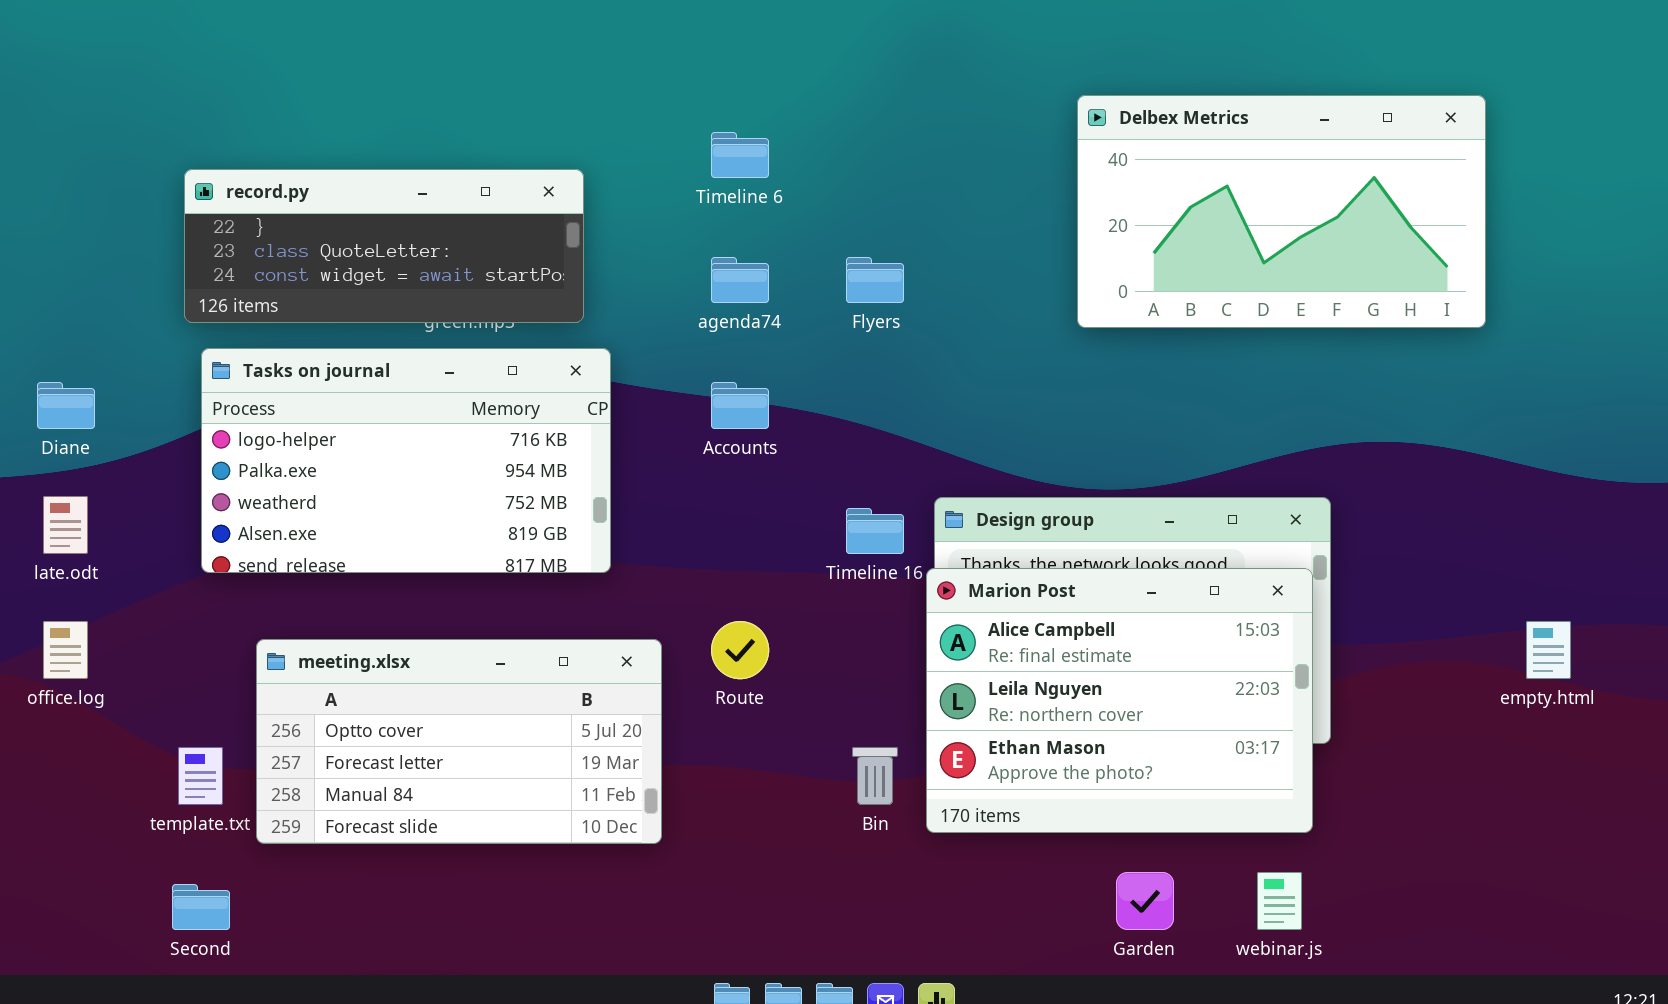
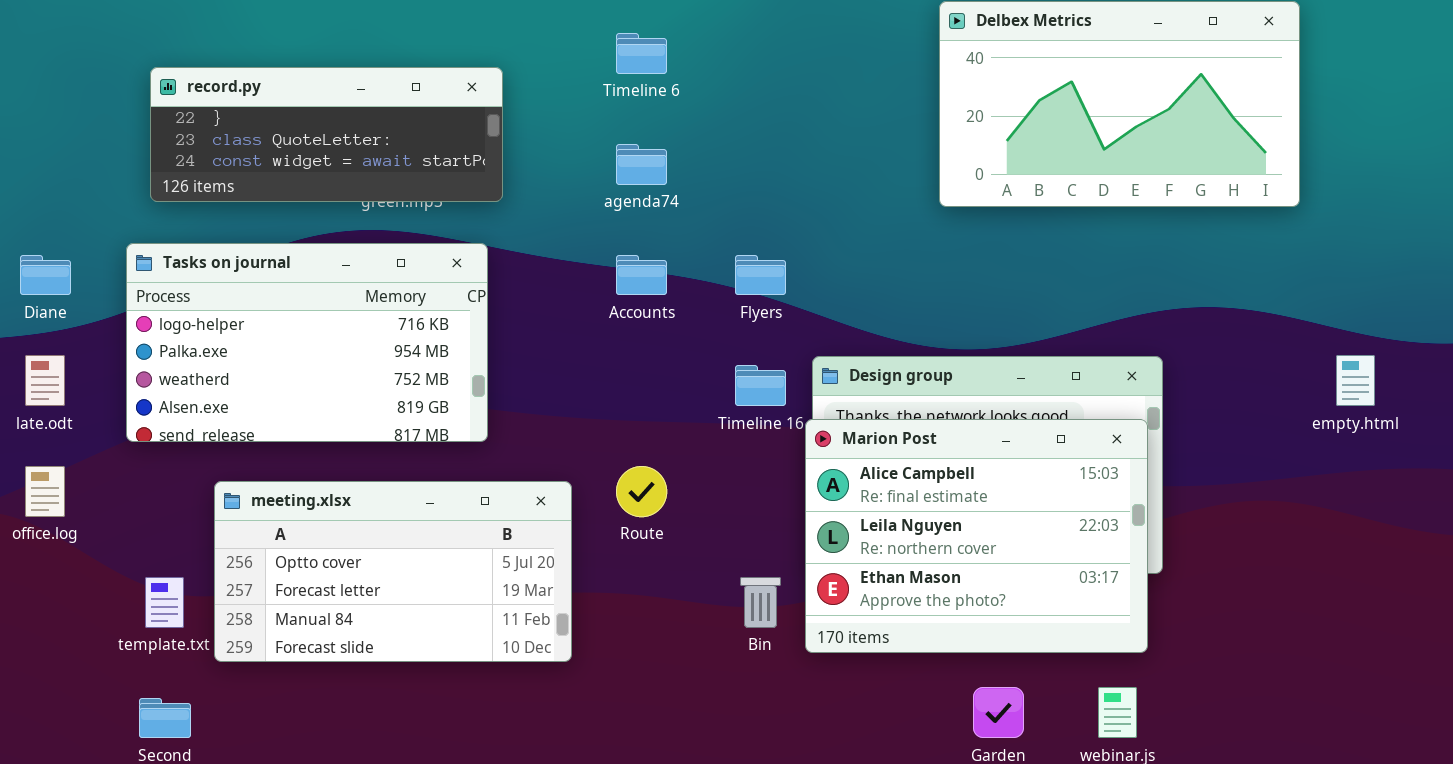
Flyers: [846,257,904,303] -> [735,255,786,295], moved
Tasks on journal: [201,348,611,573] -> [126,243,488,442], moved
empty.html: [1526,621,1571,679] -> [1336,355,1375,406], moved

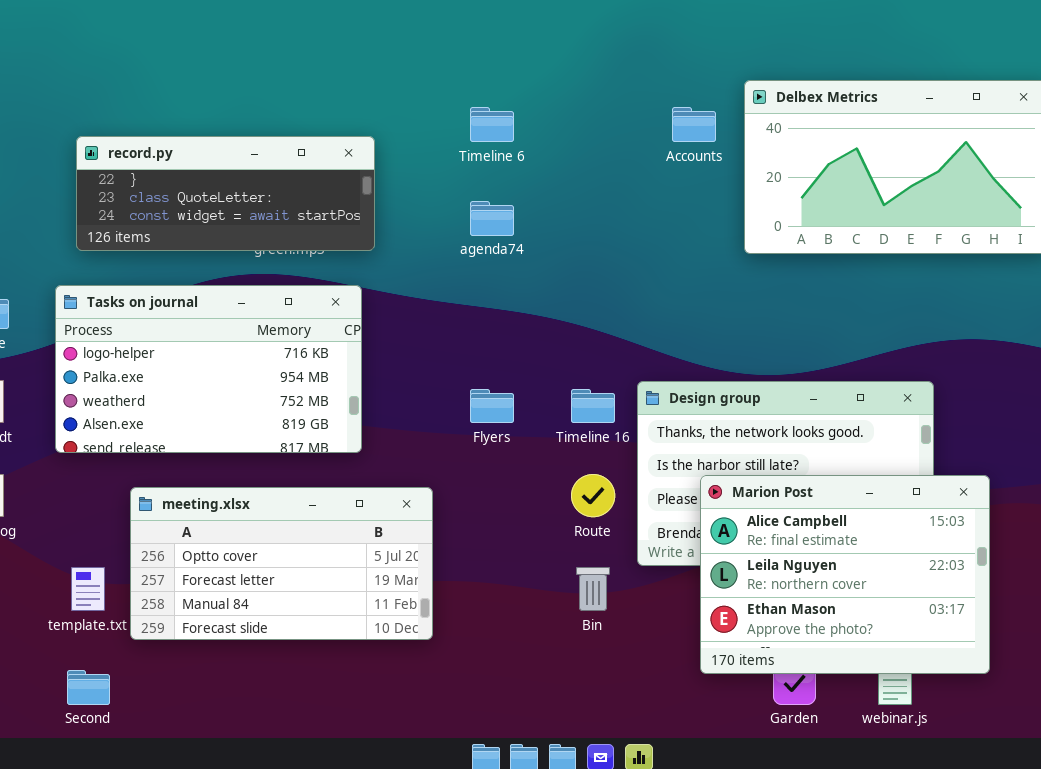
Accounts: [616,255,667,295] -> [672,107,716,142], moved
Flyers: [735,255,786,295] -> [470,389,514,423], moved
Marion Post: [805,419,1148,653] -> [700,475,990,674], moved
Route: [616,466,667,517] -> [571,474,615,517], moved

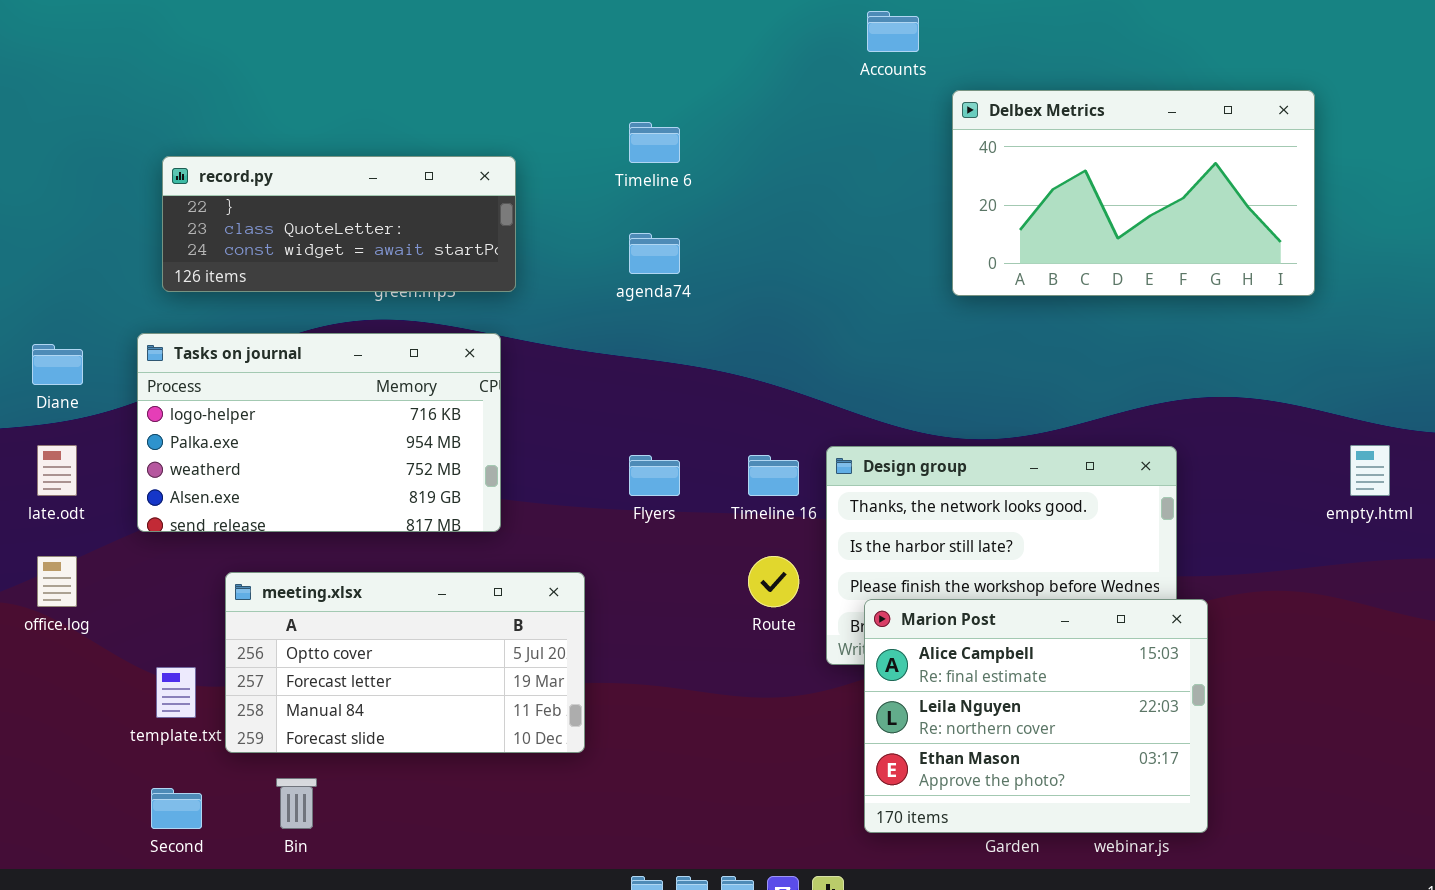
Accounts: [672,107,716,142] -> [867,11,919,52], moved
Marion Post: [700,475,990,674] -> [864,599,1208,833], moved
Bin: [576,567,610,611] -> [276,778,317,829], moved

